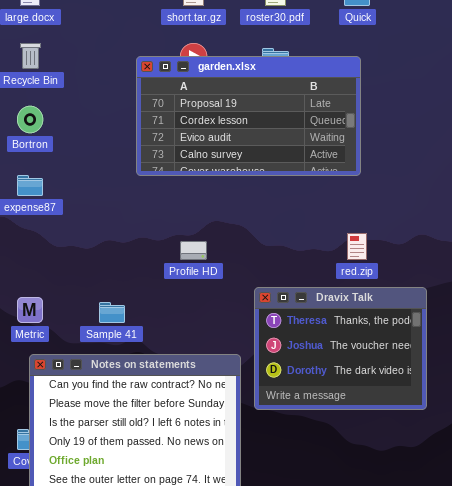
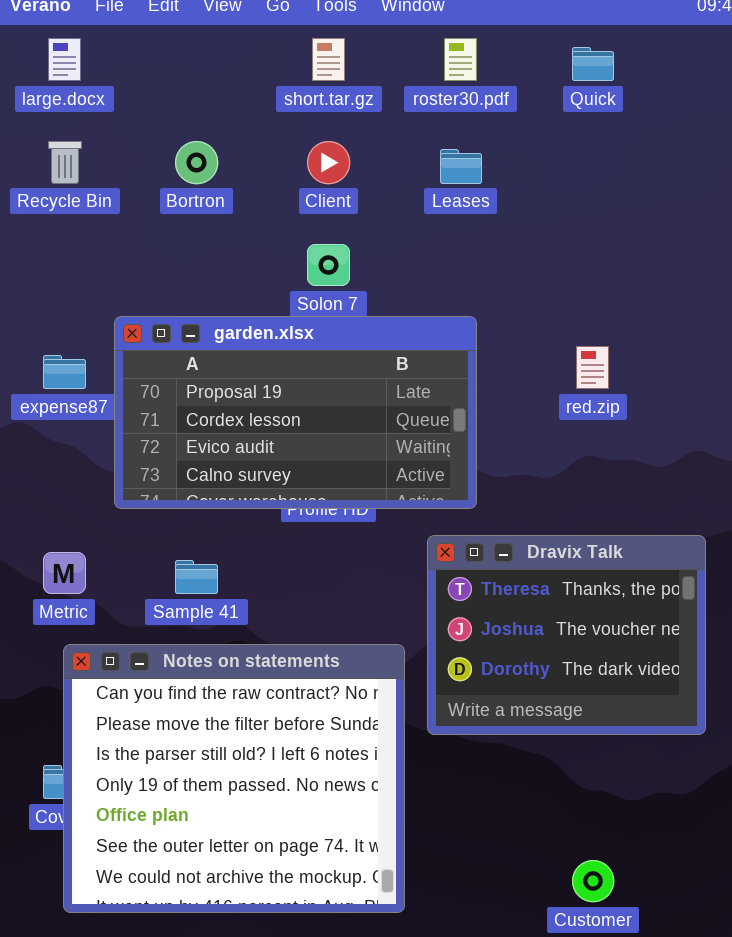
garden.xlsx: [136,56,361,176] -> [114,316,477,509], moved
Bortron: [17,106,43,133] -> [175,141,218,184], moved
red.zip: [347,233,367,260] -> [576,346,609,389], moved

